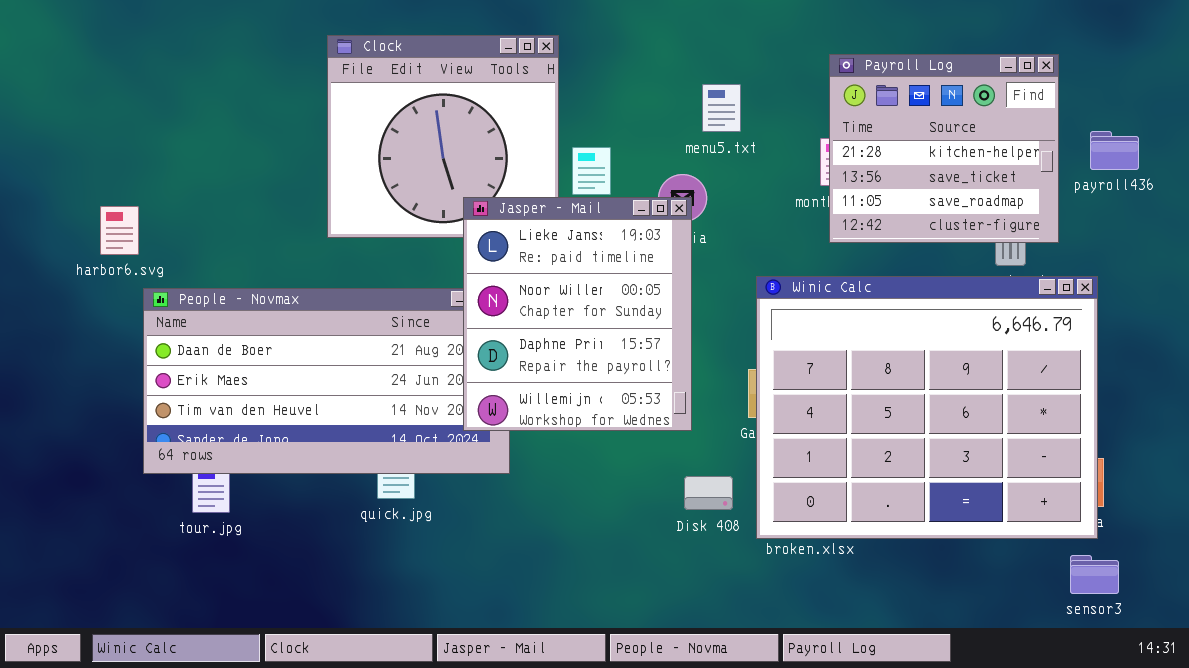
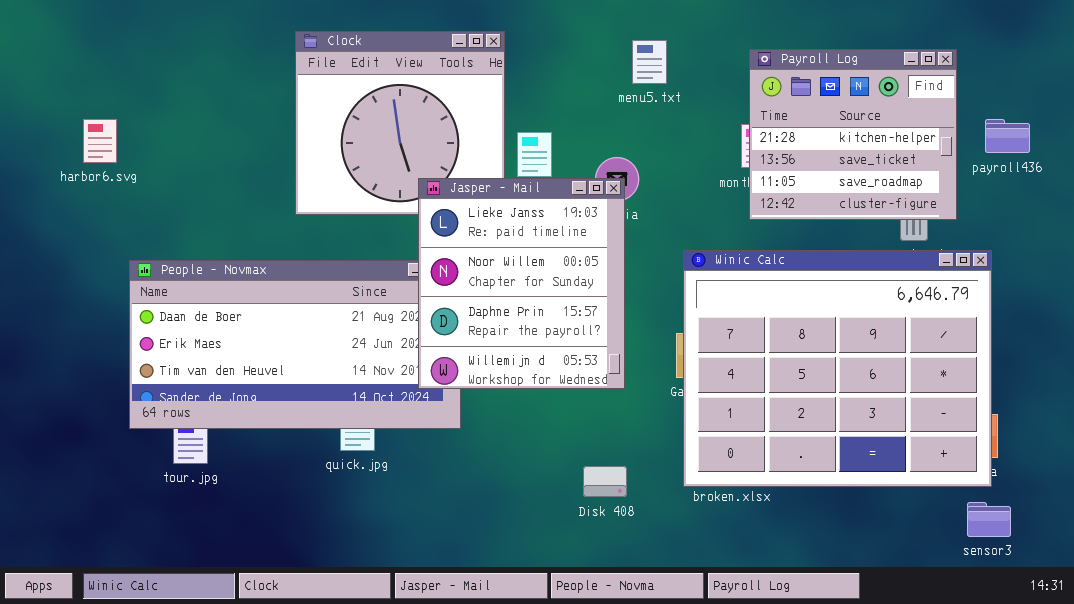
menu5.txt: [702,84,741,132] -> [632,40,667,84], moved
harbor6.svg: [100,206,139,255] -> [83,119,117,163], moved
Disk 408: [684,476,733,510] -> [583,466,627,497], moved

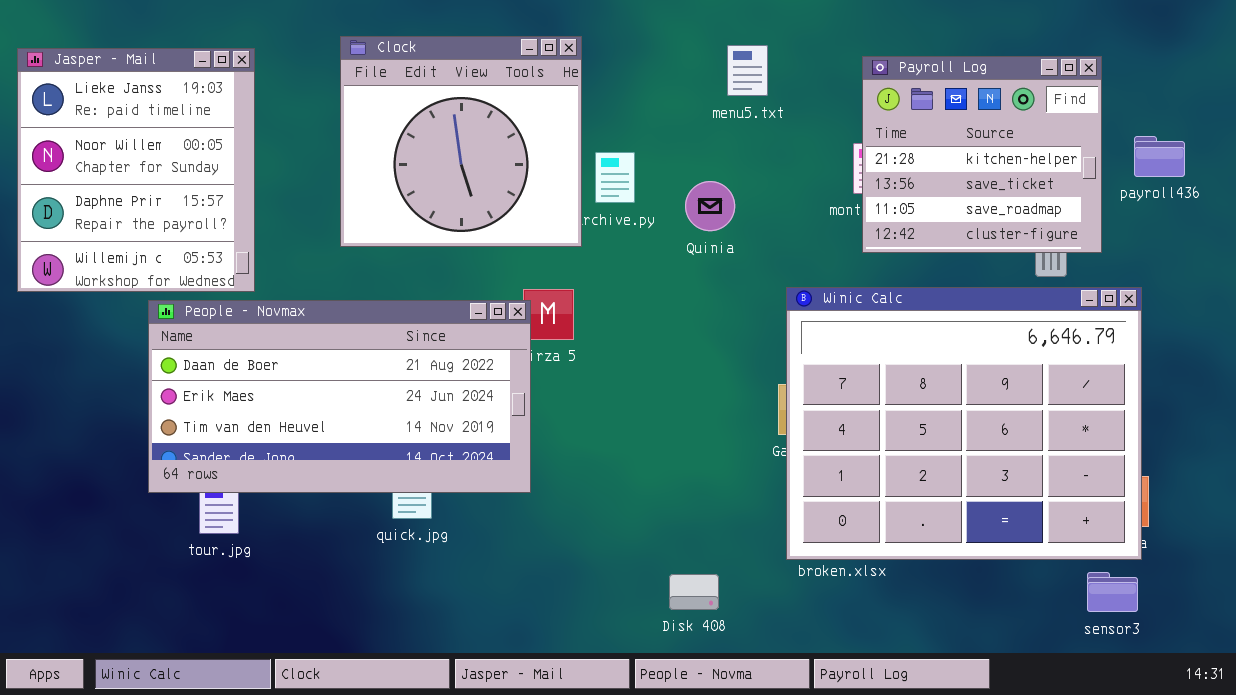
Jasper - Mail: [418,178,625,389] -> [17,48,255,292], moved
Disk 408: [583,466,627,497] -> [669,574,719,610], moved
sensor3: [967,502,1011,537] -> [1087,572,1138,612], moved

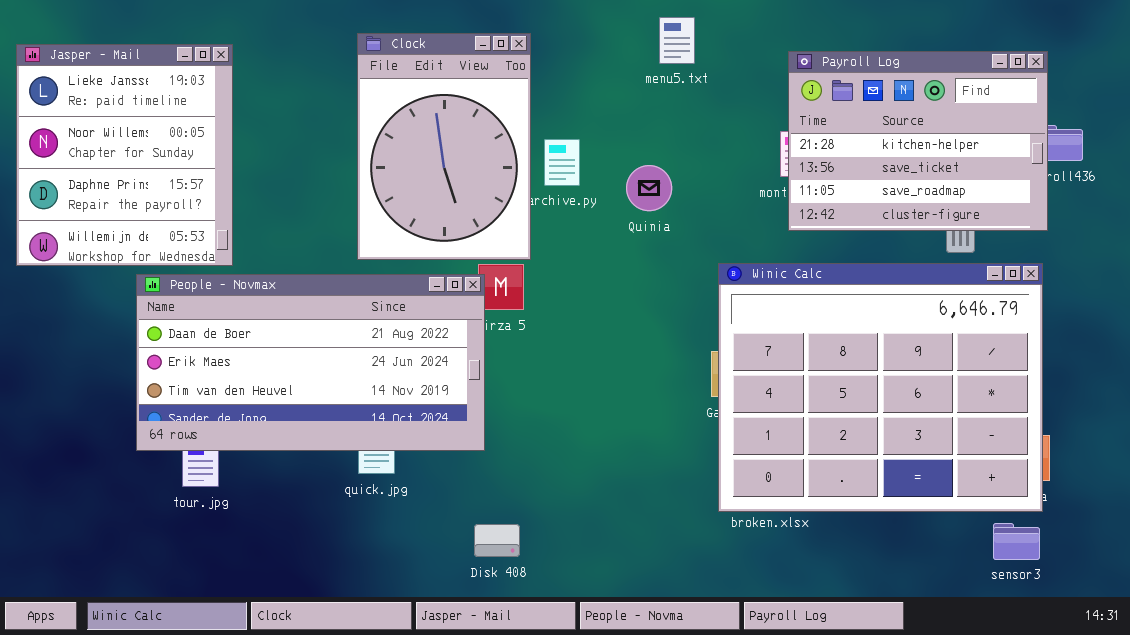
Clock: [340,36,582,247] -> [357,33,531,260], resized
menu5.txt: [727,45,768,96] -> [659,17,695,64], moved
Payroll Log: [862,56,1102,253] -> [788,51,1048,231], resized
Disk 408: [669,574,719,610] -> [474,524,520,557], moved

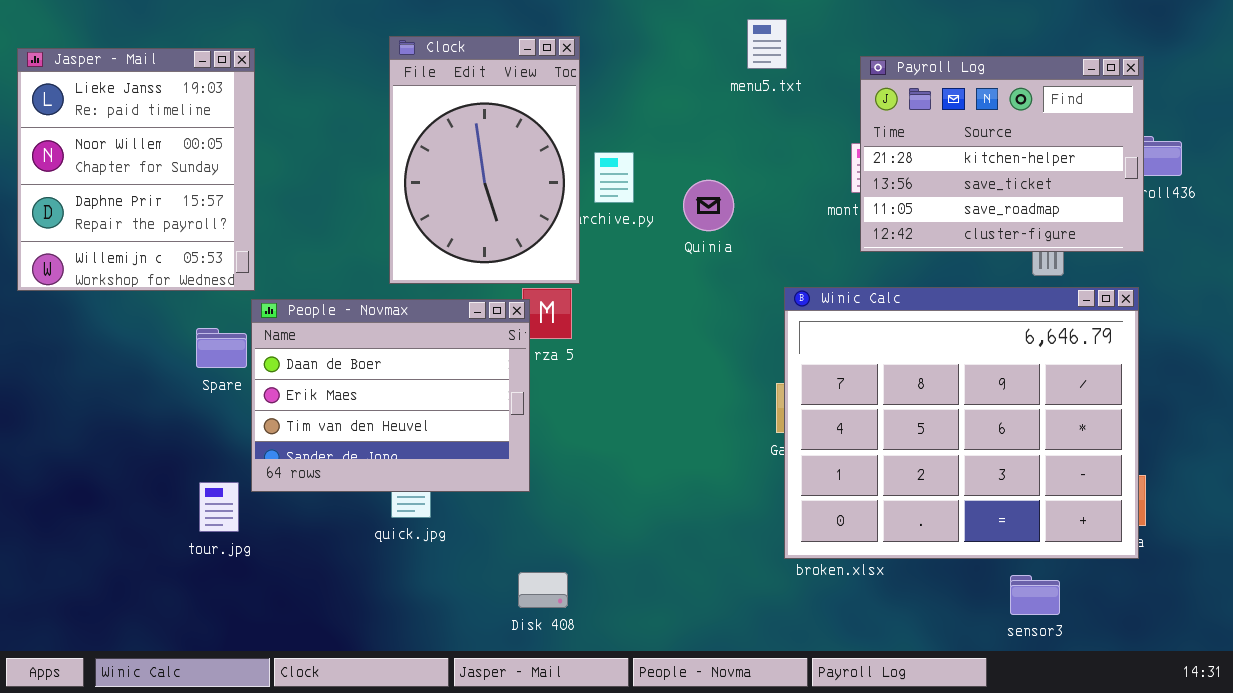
menu5.txt: [659,17,695,64] -> [747,19,787,69], moved
People - Novmax: [136,274,485,451] -> [251,299,530,492], resized
sensor3: [993,523,1040,560] -> [1010,575,1060,615], moved

